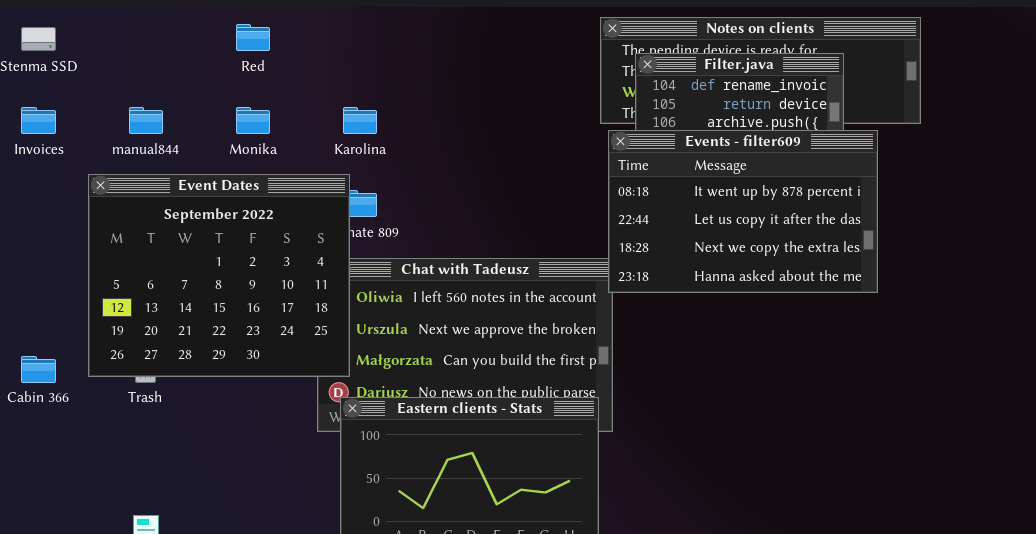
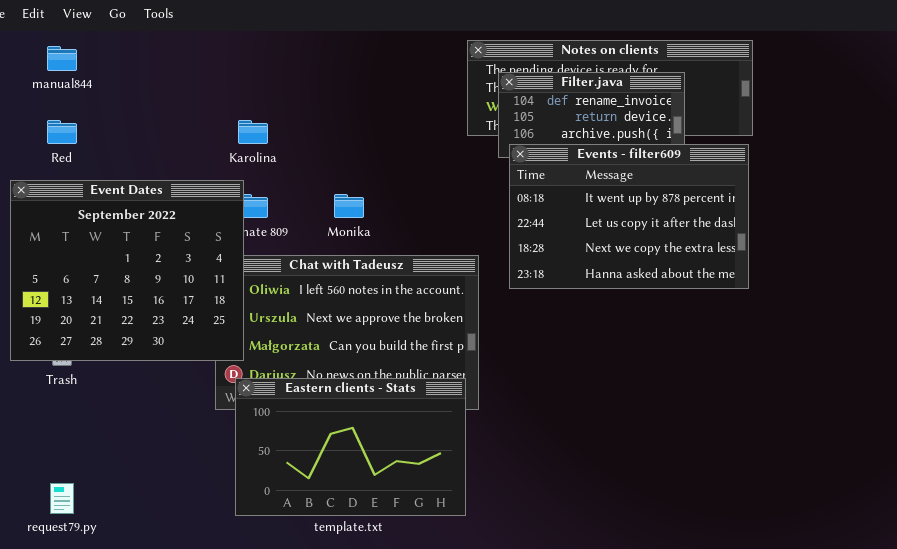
Red: [236,24,270,51] -> [47,120,77,144], moved
manual844: [129,107,163,134] -> [47,46,77,71], moved
Monika: [236,107,270,134] -> [334,194,364,218], moved
Events - filter609: [608,130,878,293] -> [509,144,749,289], moved

